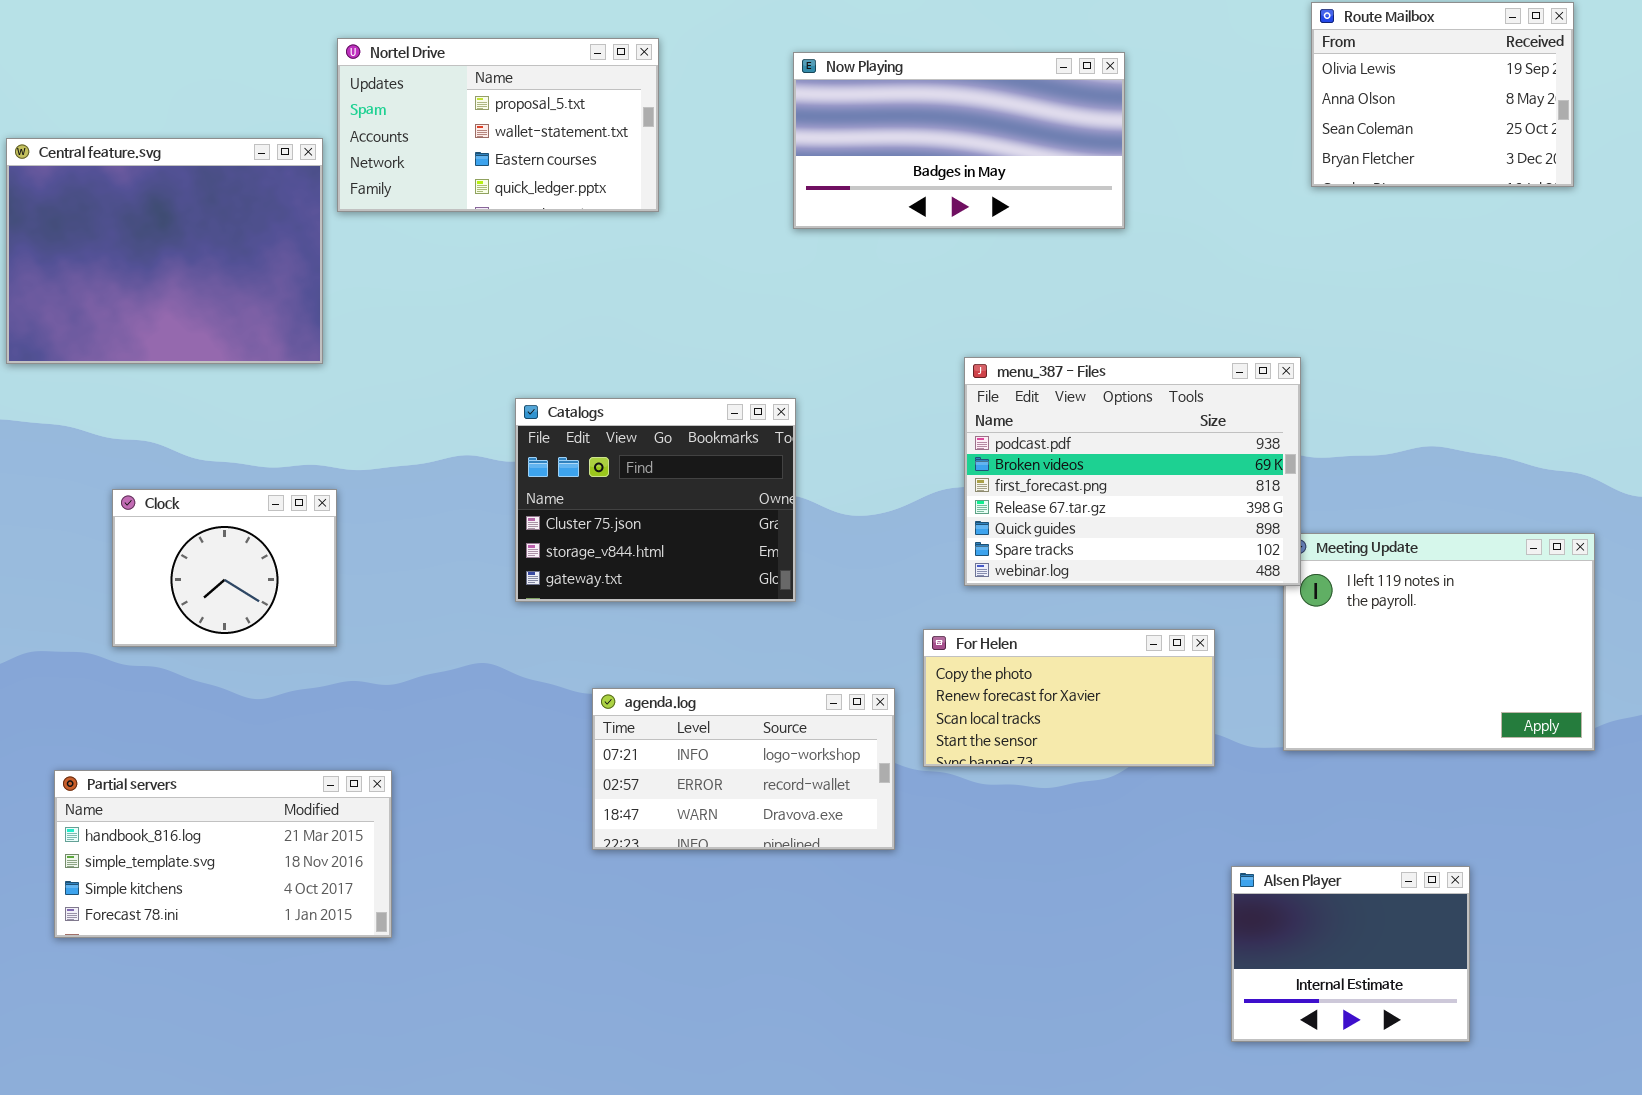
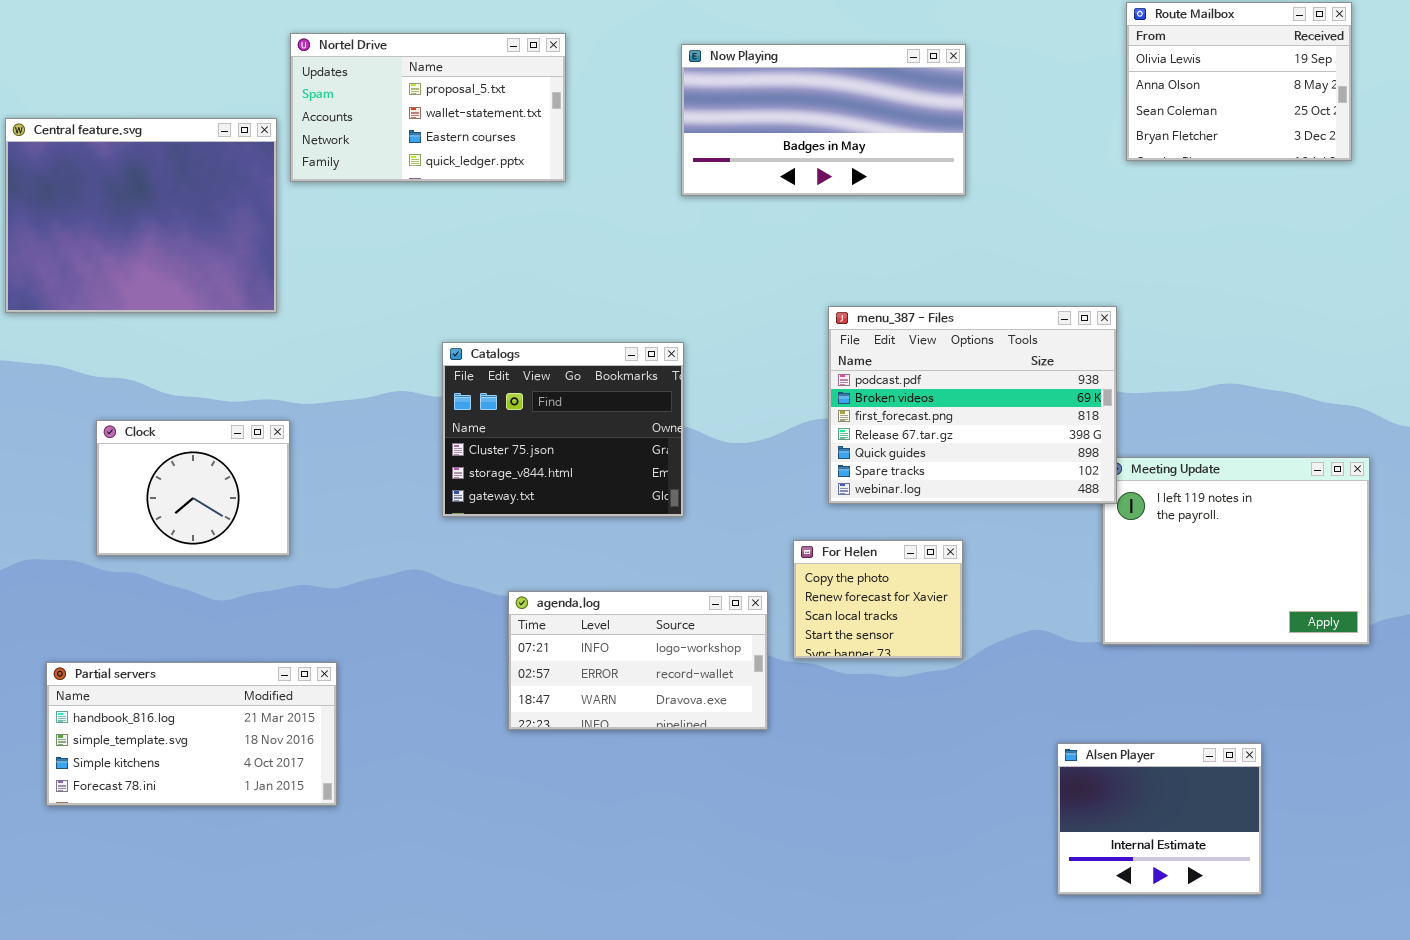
For Helen: [923,629,1215,767] -> [793,540,963,659], resized

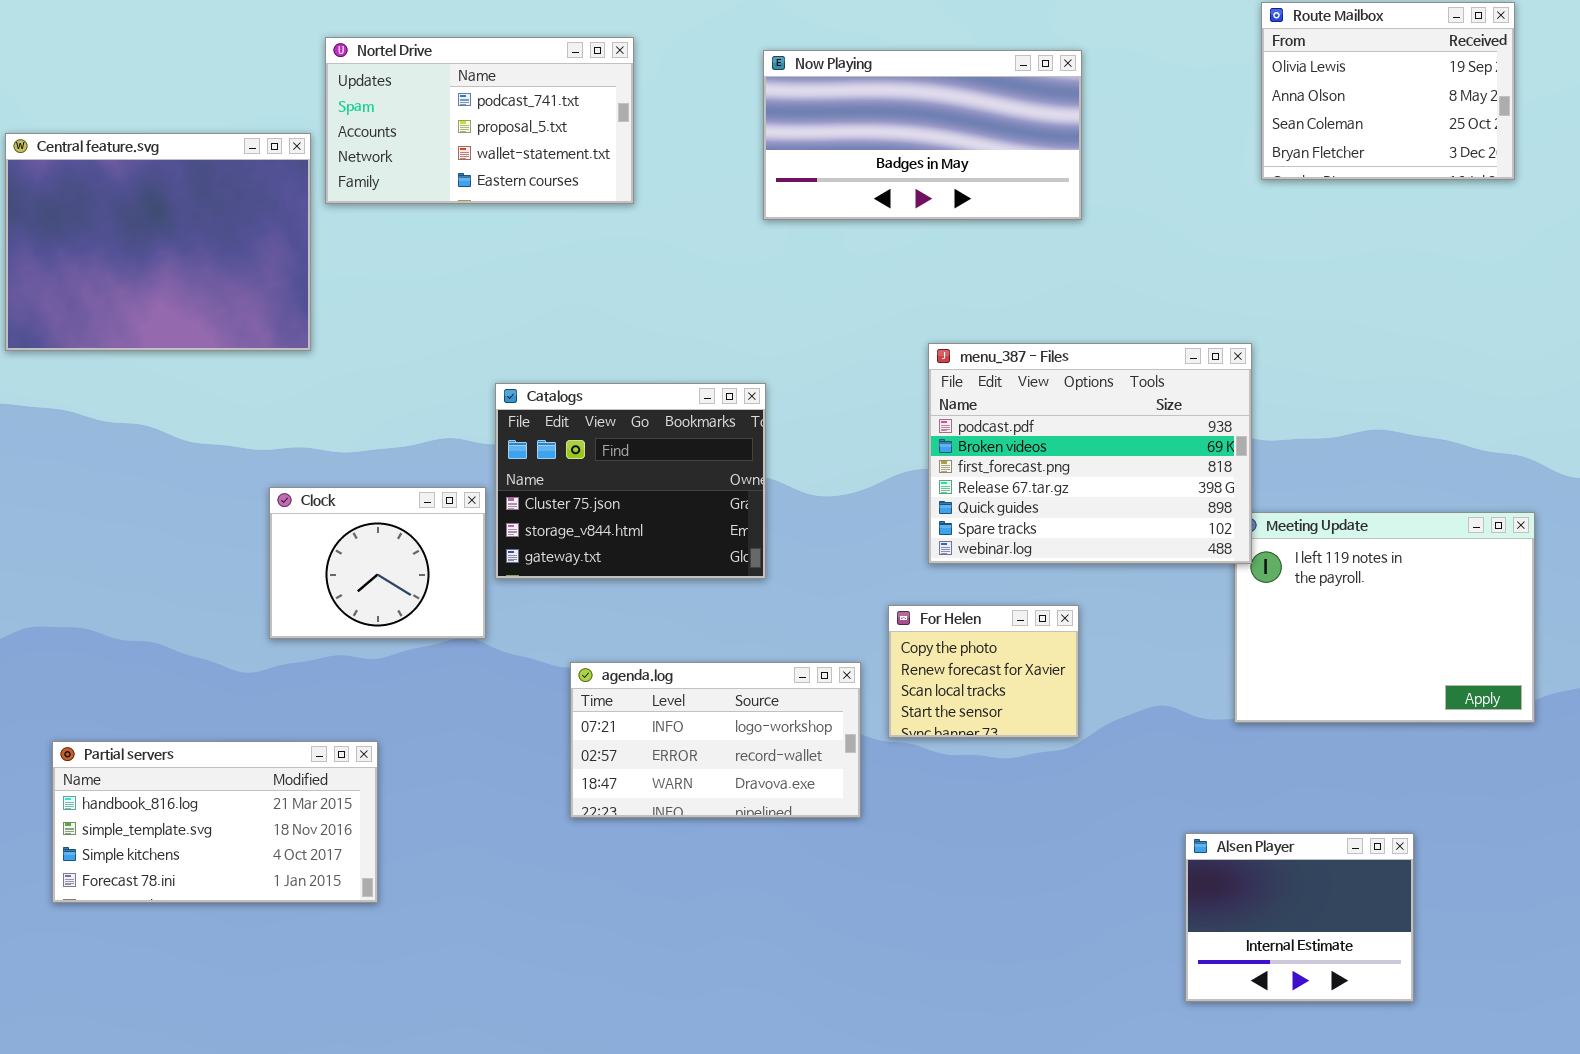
Nortel Drive: [290,33,566,182] -> [325,37,634,204], scrolled up 1 row
Clock: [96,420,290,556] -> [269,487,486,639], moved

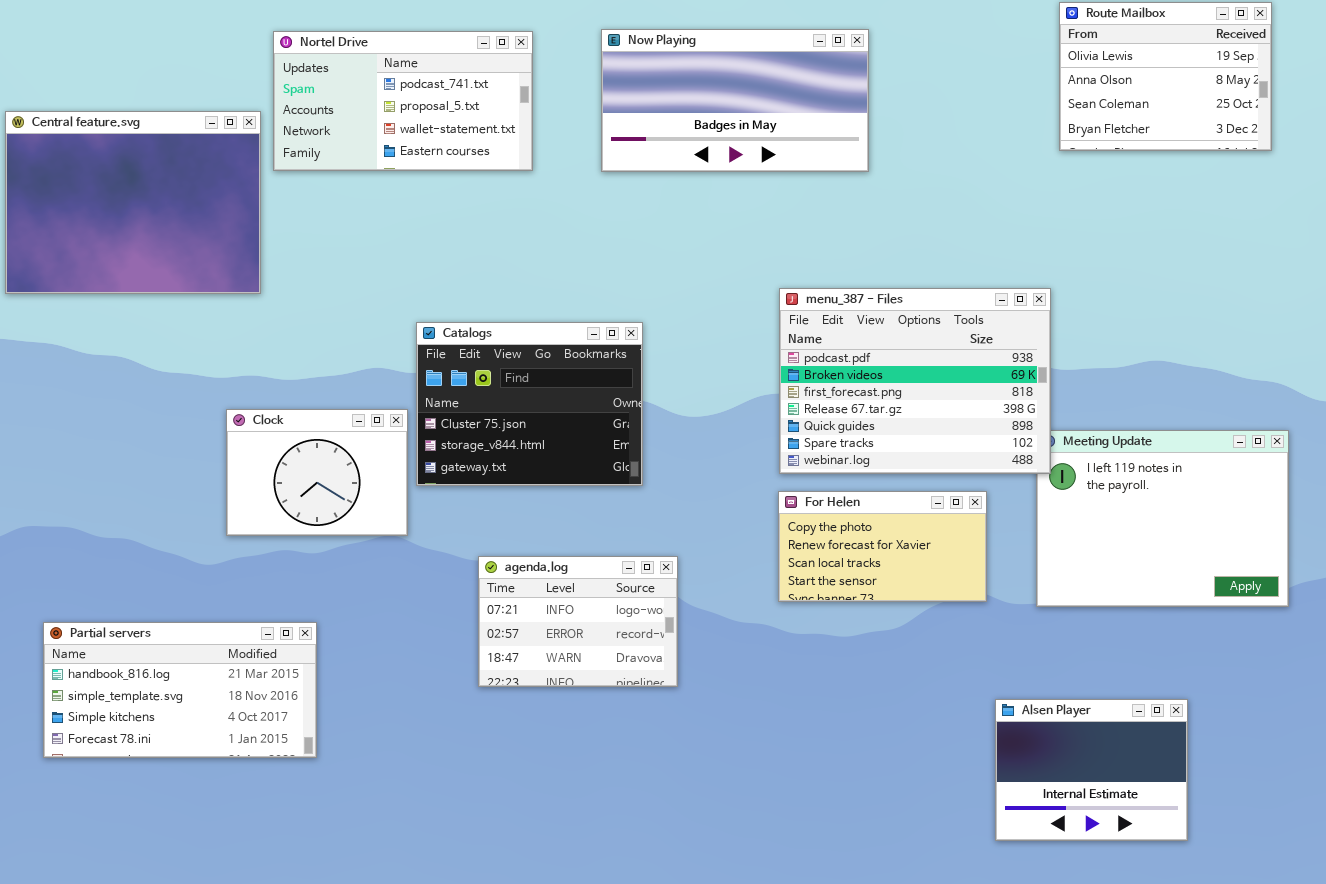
Now Playing: [763,50,1082,220] -> [601,29,869,172], moved
For Helen: [888,605,1079,738] -> [778,491,987,602], moved, resized
agenda.log: [570,662,861,818] -> [478,556,678,687], resized

